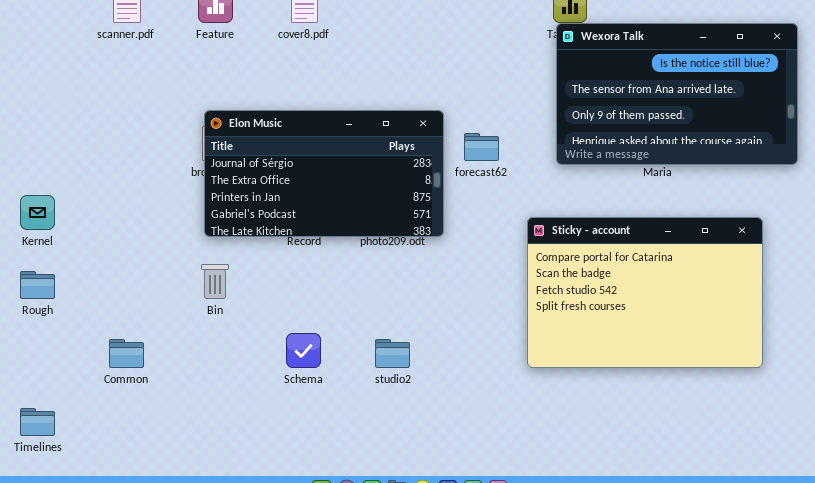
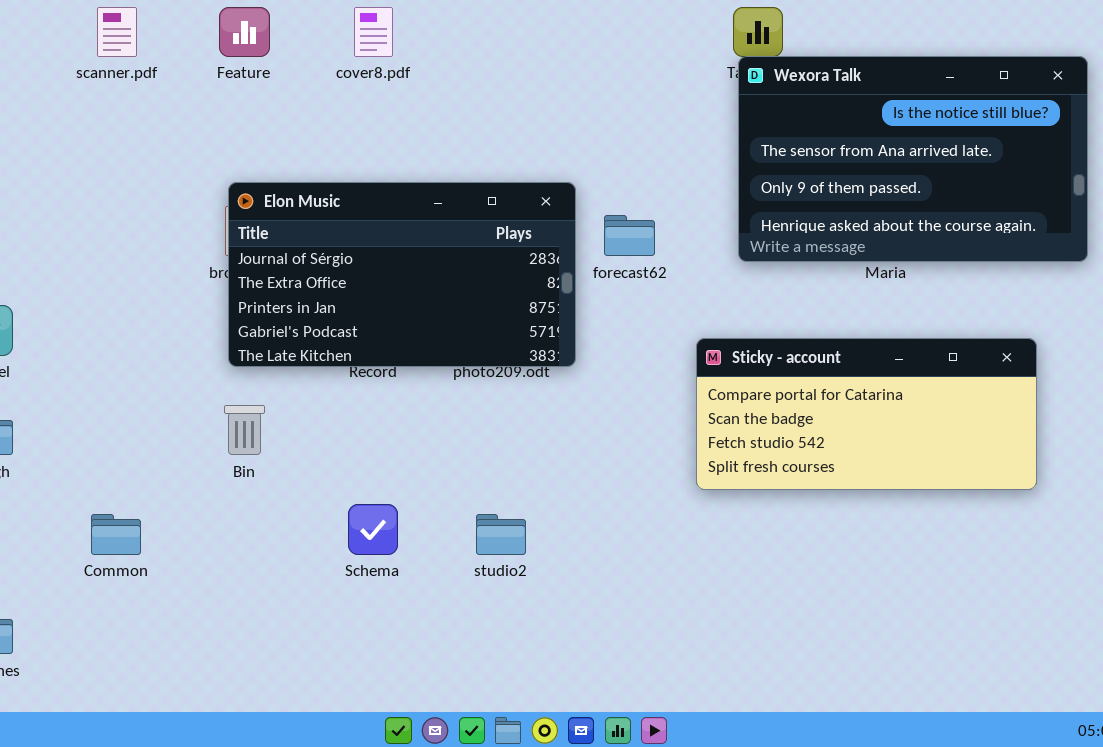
Sticky - account: [527,217,763,368] -> [696,338,1037,490], resized

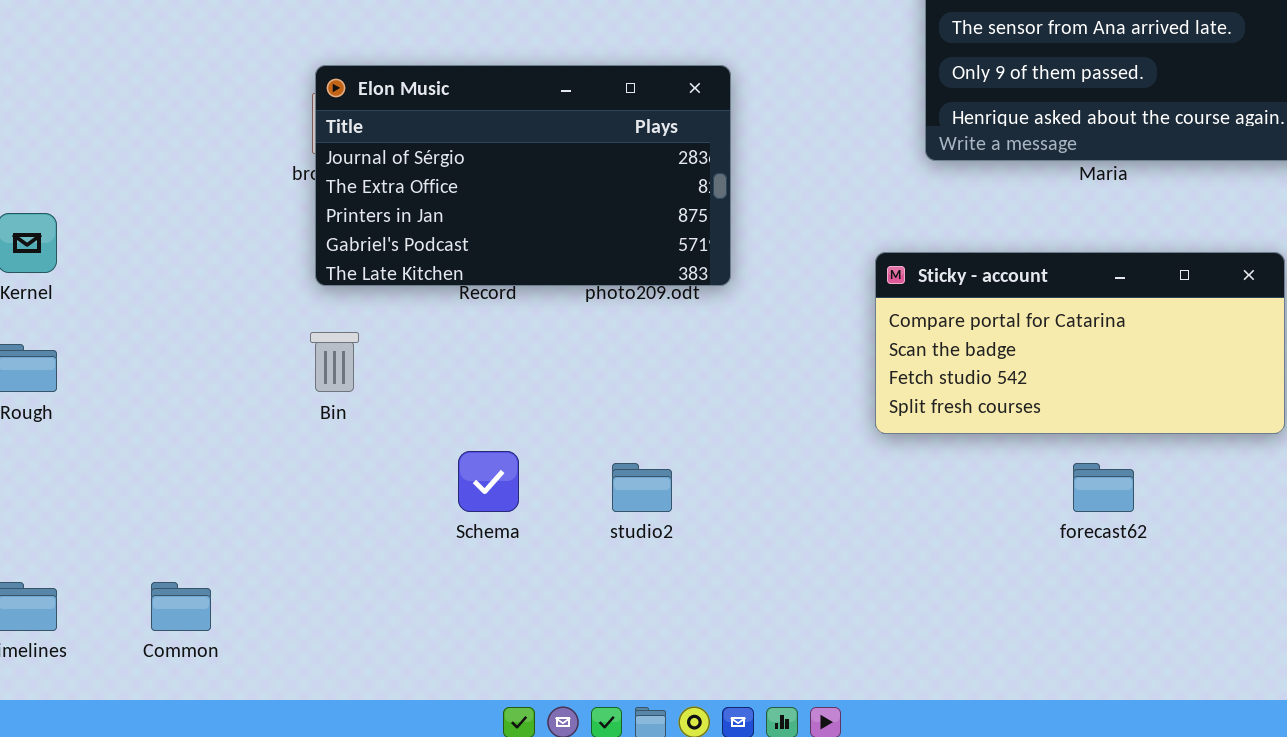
forecast62: [604,215,655,256] -> [1073,463,1134,512], moved
Common: [91,514,141,555] -> [151,582,211,631], moved

